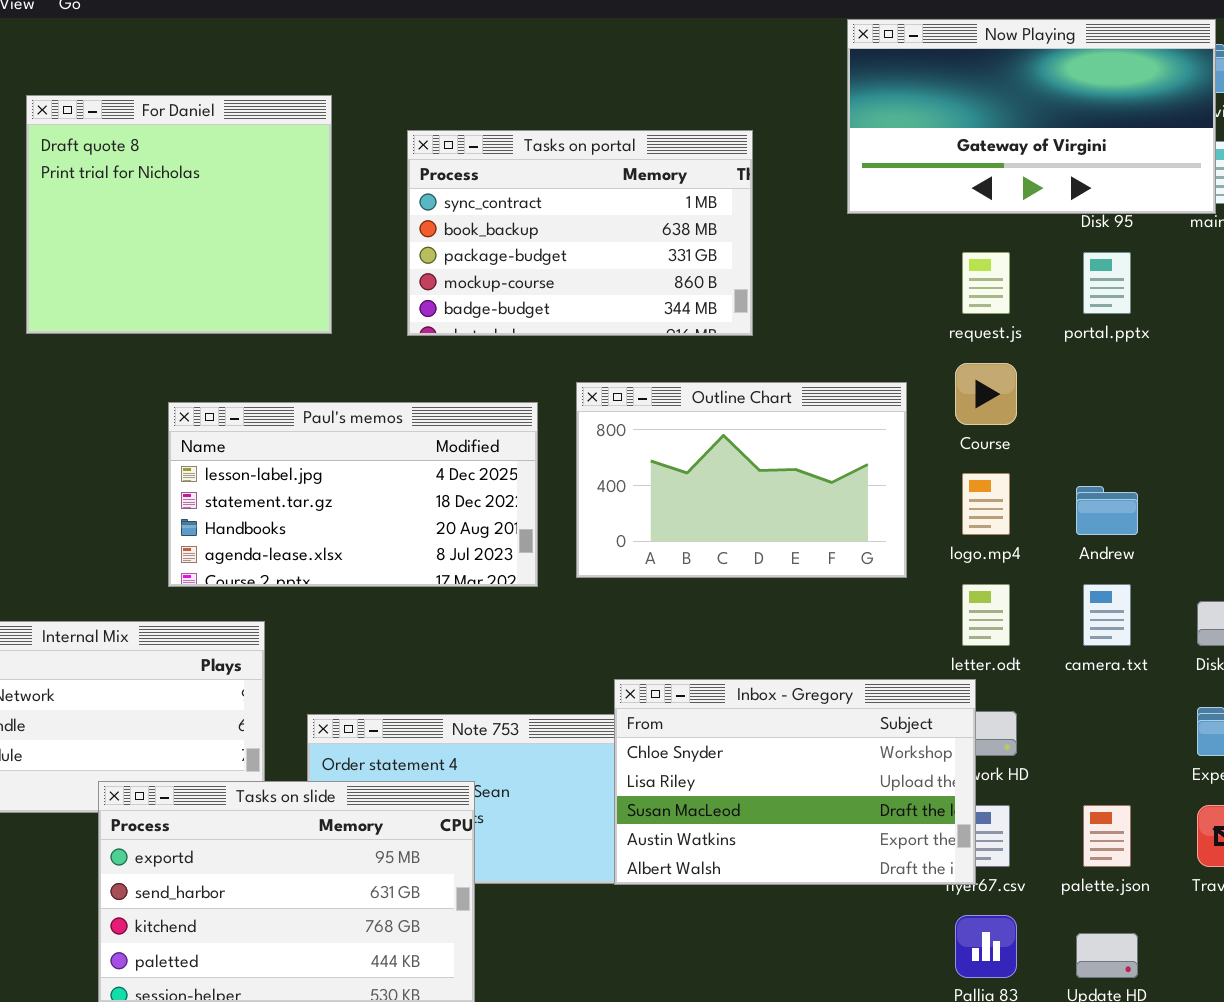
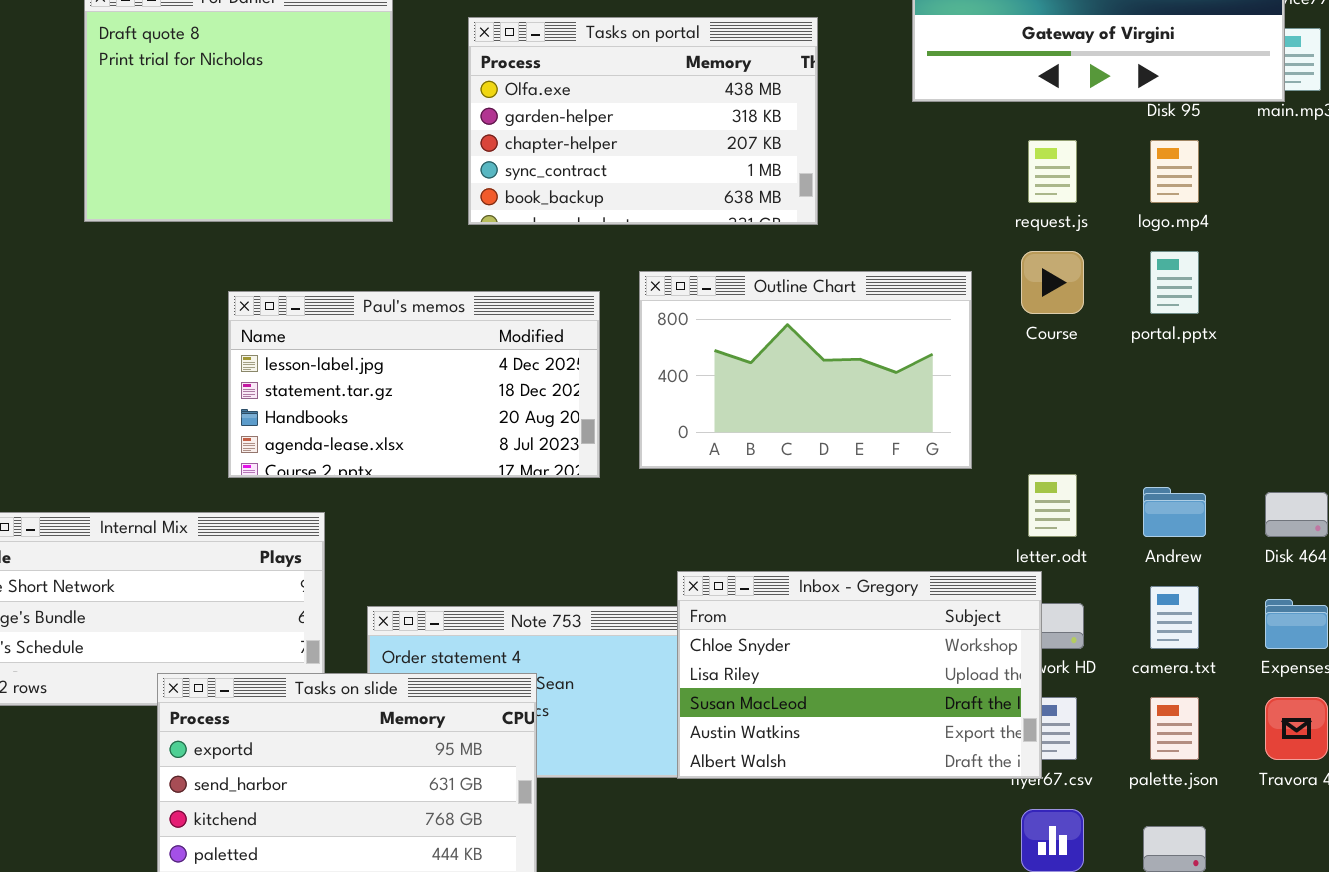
Tasks on portal: [407,130,753,336] -> [468,17,818,225], scrolled up 3 rows
portal.pptx: [1083,252,1131,314] -> [1150,251,1199,314], moved
logo.mp4: [962,473,1010,535] -> [1150,140,1199,203], moved
Andrew: [1076,486,1138,535] -> [1143,487,1206,537], moved
camera.txt: [1083,584,1131,646] -> [1150,586,1199,649], moved

